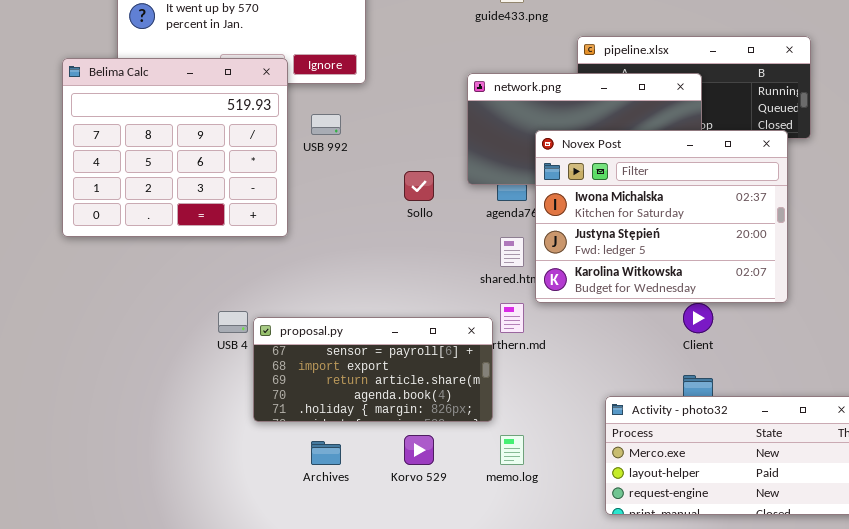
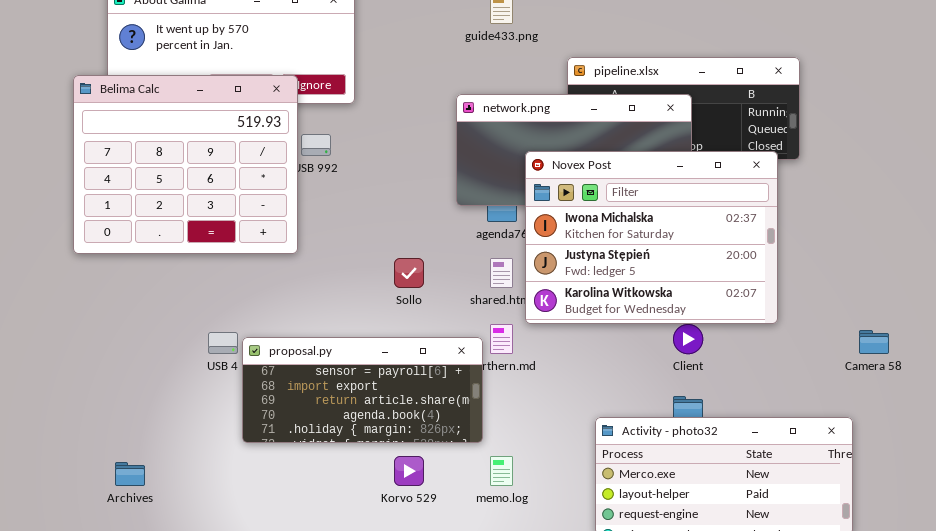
Belima Calc: [62,58,288,237] -> [73,75,298,254], moved
Sollo: [404,171,434,201] -> [394,258,424,288], moved
Archives: [311,441,341,465] -> [115,462,145,486], moved

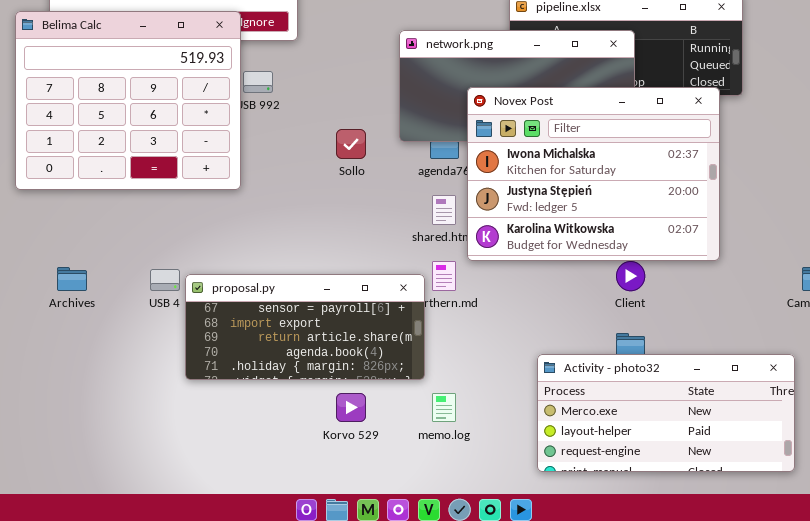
Sollo: [394,258,424,288] -> [336,129,366,159], moved
Archives: [115,462,145,486] -> [57,267,87,291], moved

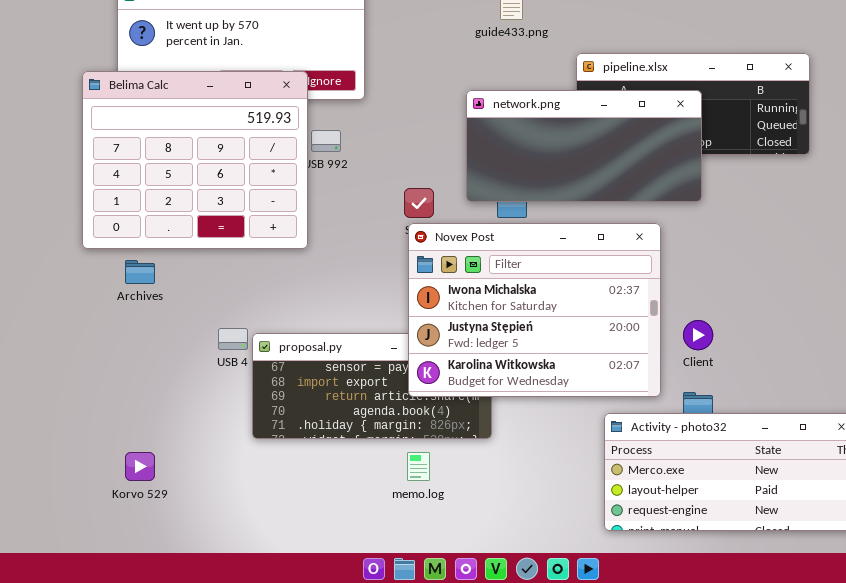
Novex Post: [467,87,720,261] -> [408,223,661,397], moved
Archives: [57,267,87,291] -> [125,260,155,284], moved
Korvo 529: [336,393,366,422] -> [125,452,155,481], moved
memo.log: [432,393,456,422] -> [407,452,430,481], moved

